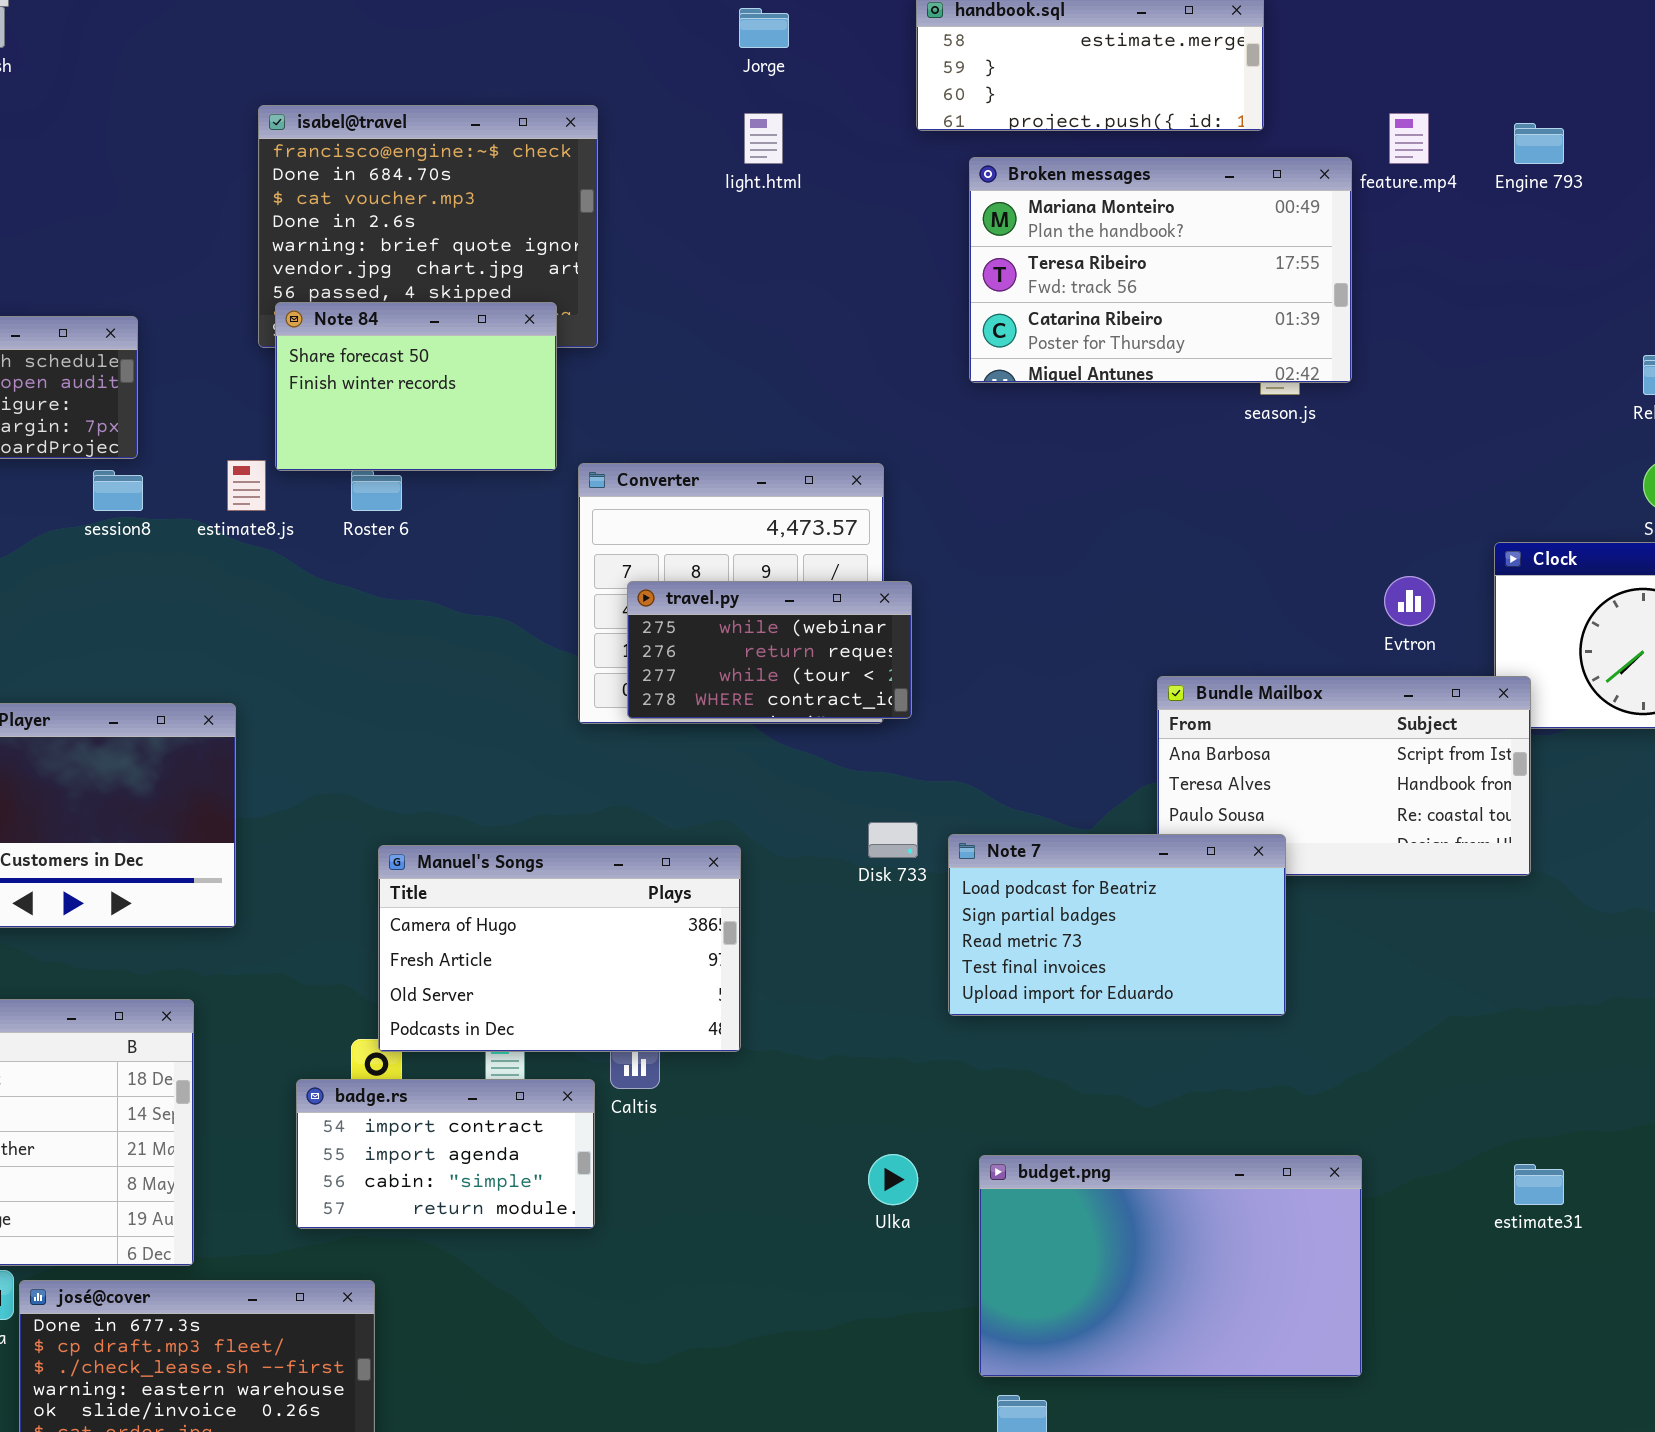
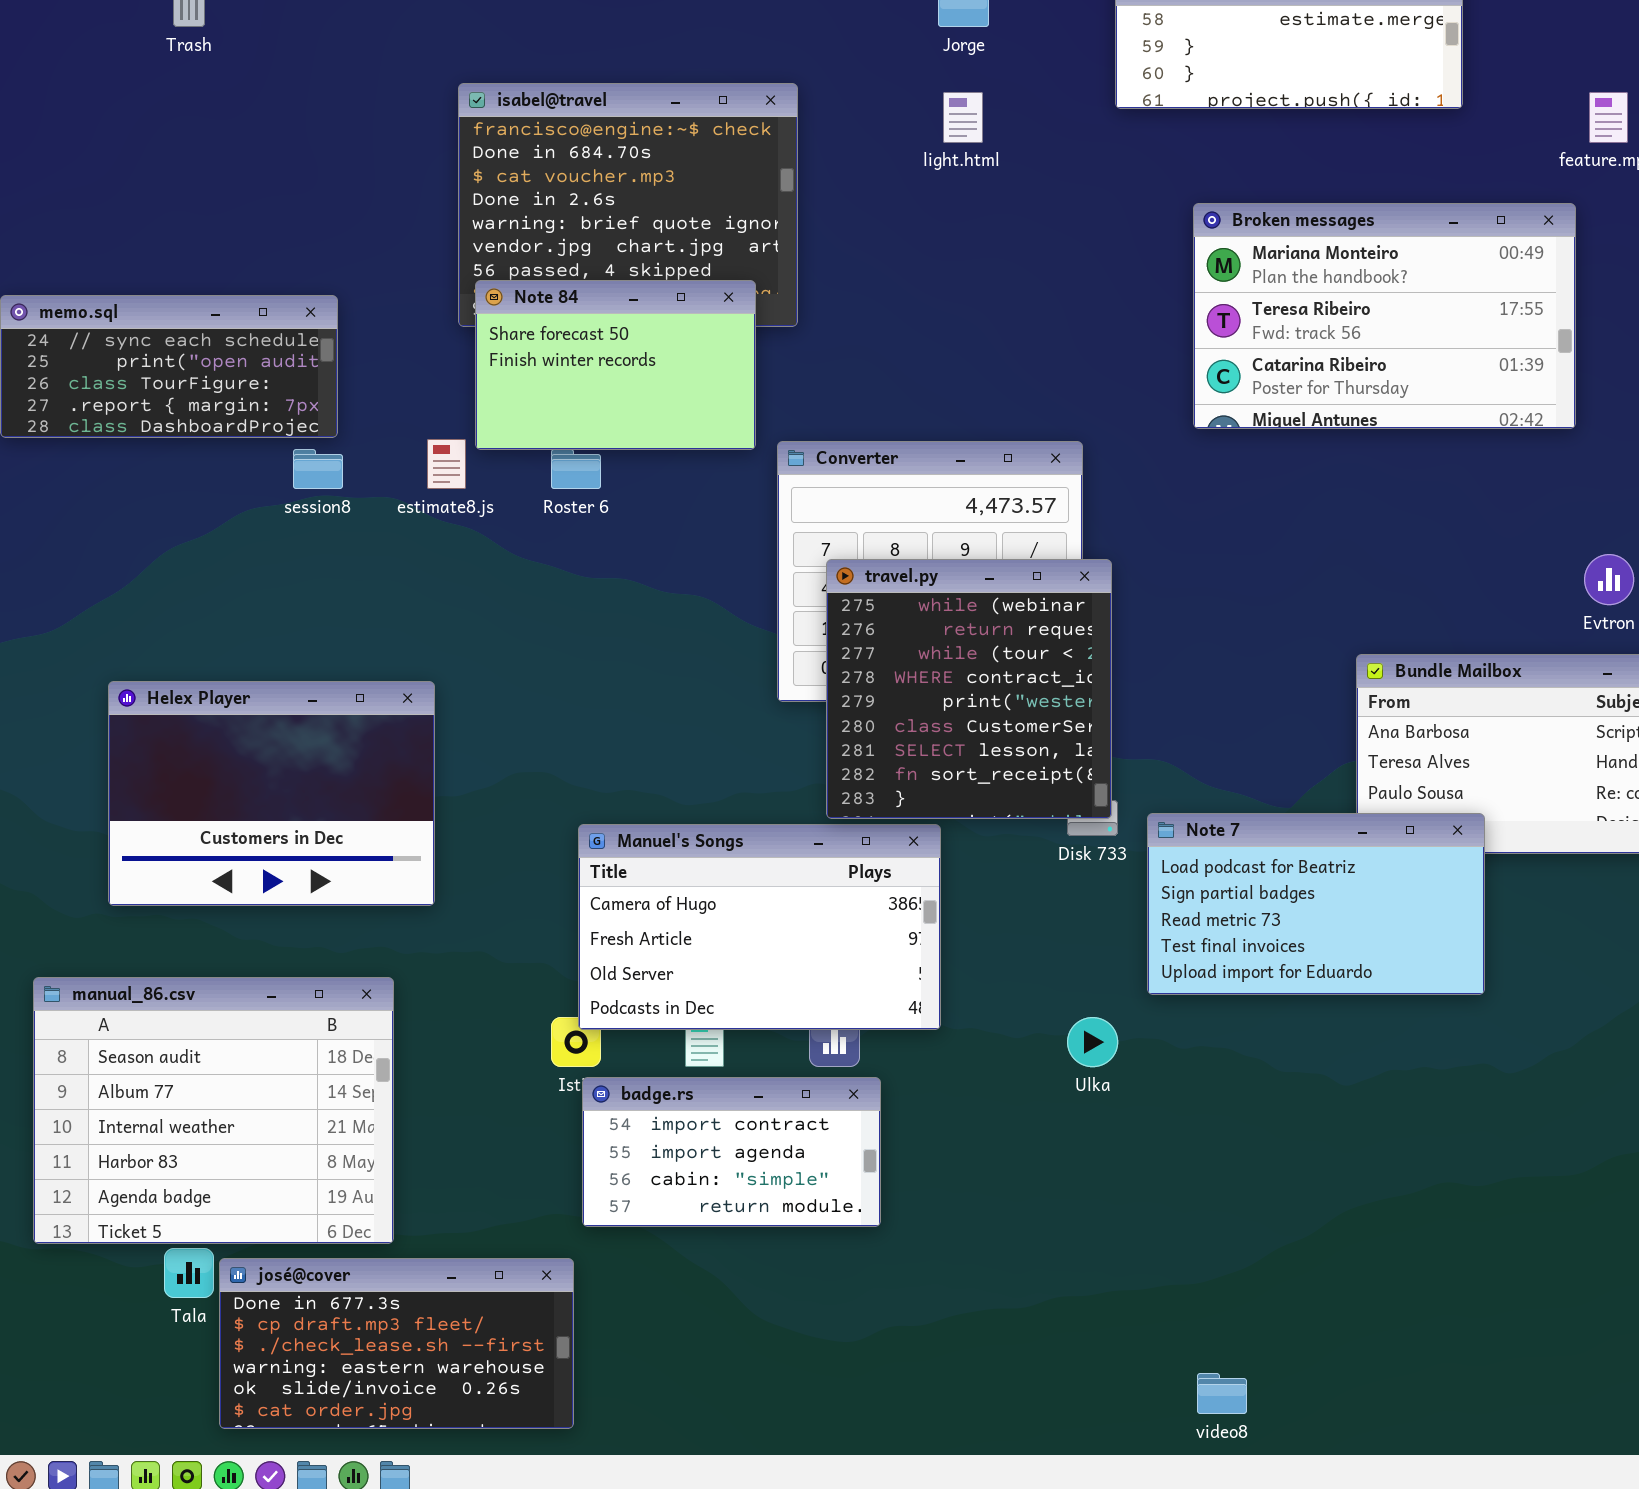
Broken messages: [969,157,1352,383] -> [1193,203,1576,429], moved
travel.py: [627,581,912,719] -> [826,559,1112,819], resized
badge.rs: [296,1079,595,1229] -> [582,1077,881,1227], moved
Ulka: [868,1154,918,1205] -> [1067,1017,1118,1067], moved
budget.png: [979,1155,1362,1377] -> none, closed

